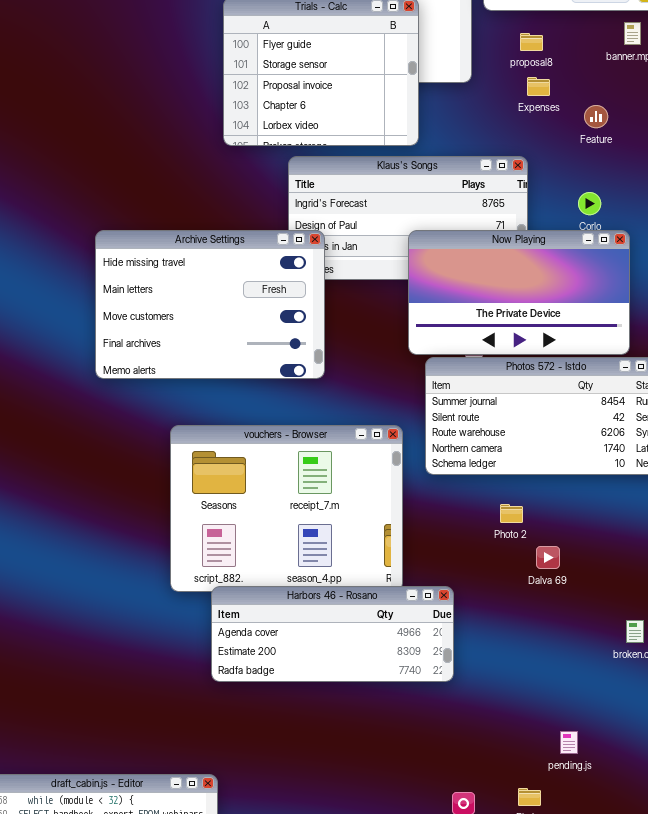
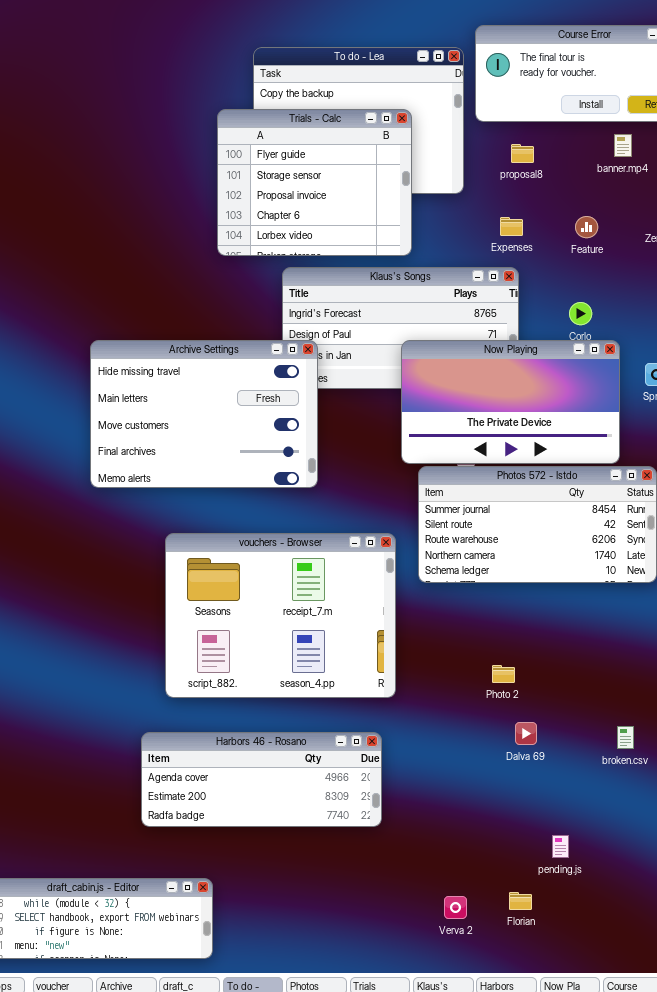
Expenses: [527,77,550,96] -> [500,217,523,236], moved
Photo 2: [500,504,523,523] -> [492,665,515,683], moved
Dalva 69: [536,546,560,569] -> [515,722,537,745], moved
Harbors 46 - Rosano: [211,586,454,682] -> [141,732,382,827], moved

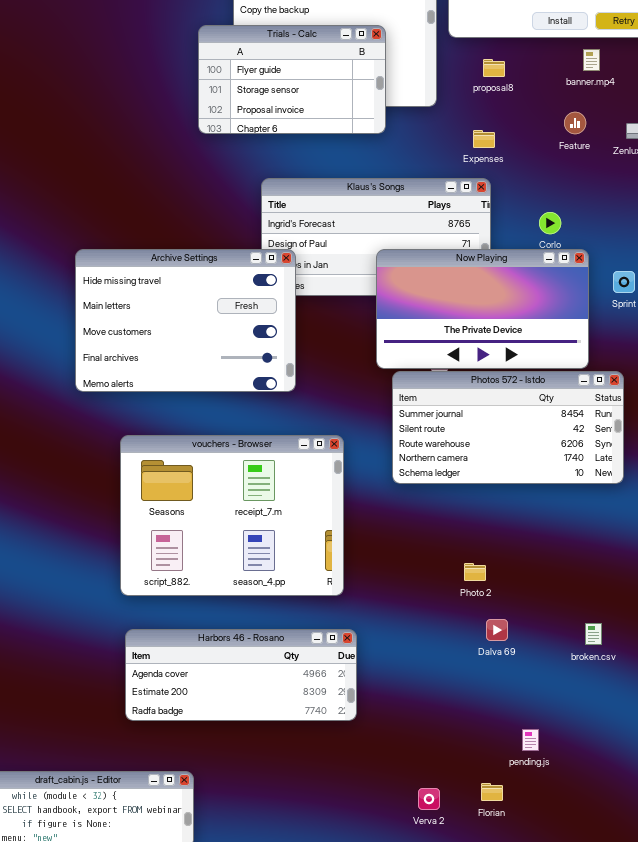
Trials - Calc: [217,109,412,256] -> [198,25,386,134], resized
Feature: [575,216,598,238] -> [564,112,586,134], moved
vouchers - Browser: [165,533,396,698] -> [120,435,344,596], moved

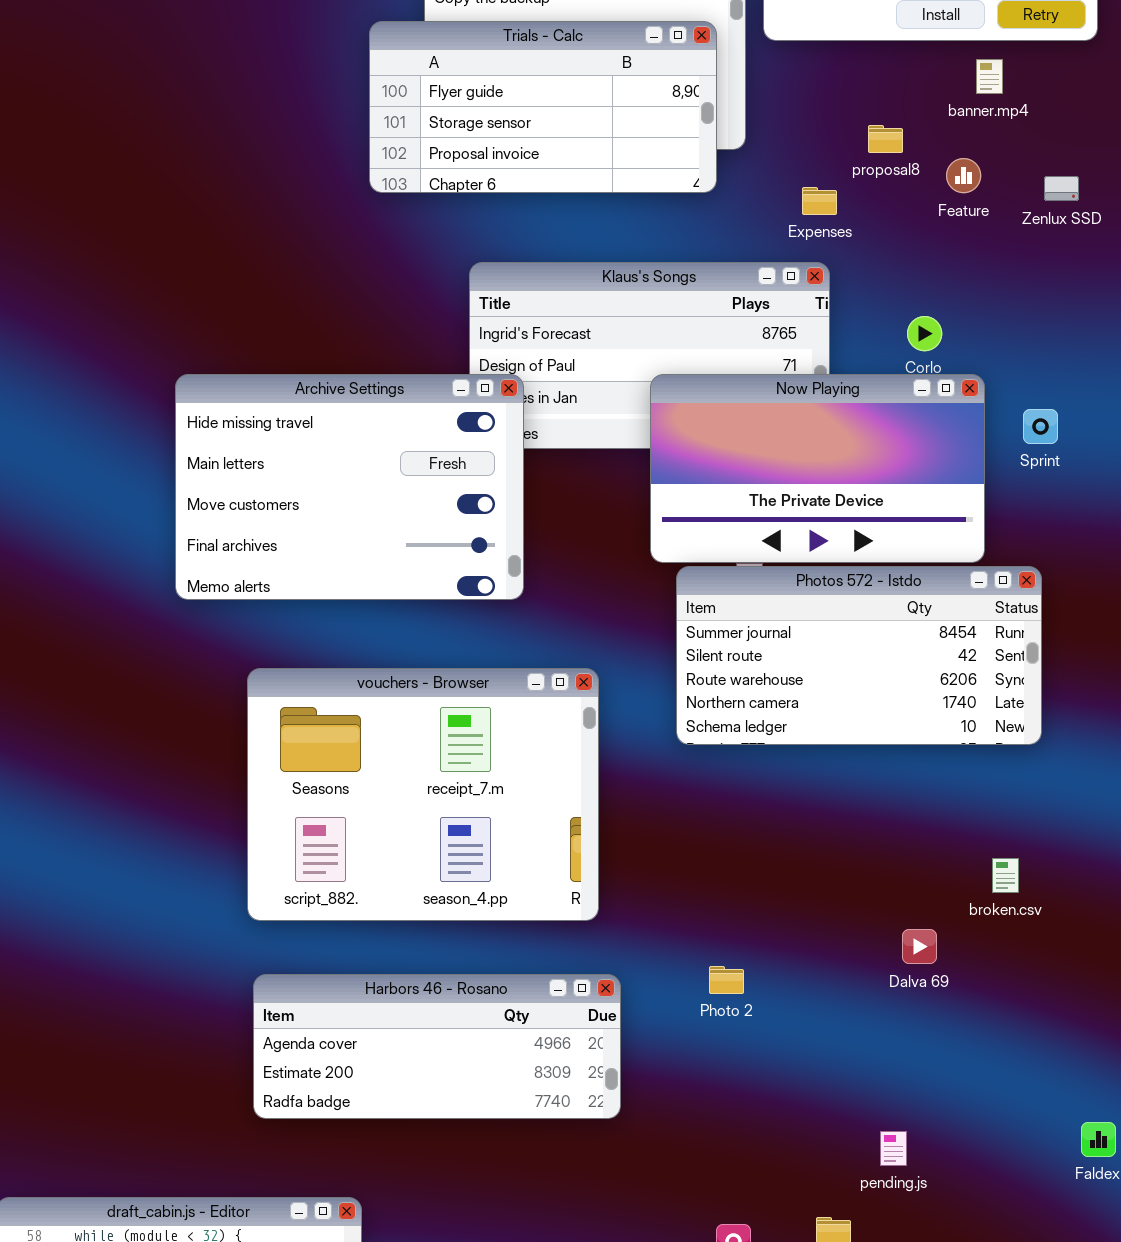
Trials - Calc: [198,25,386,134] -> [369,21,717,193], resized
proposal8: [483,59,505,77] -> [868,125,903,153], moved
Photo 2: [464,563,486,581] -> [709,966,744,994], moved
Dalva 69: [486,619,508,641] -> [902,929,937,964], moved
broken.csv: [585,623,602,645] -> [992,858,1019,893], moved

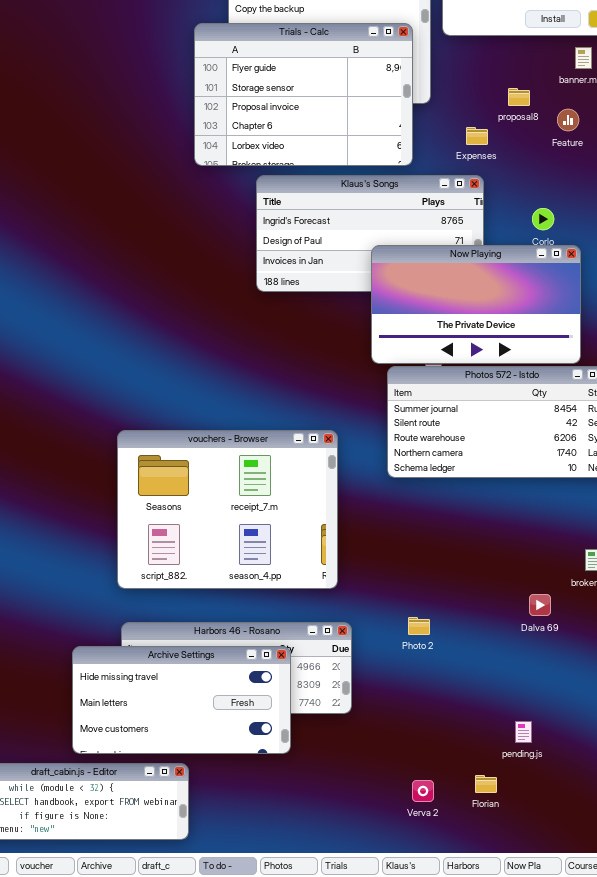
Trials - Calc: [369,21,717,193] -> [194,23,413,166], resized
Archive Settings: [175,374,524,600] -> [72,646,291,754], moved, resized

